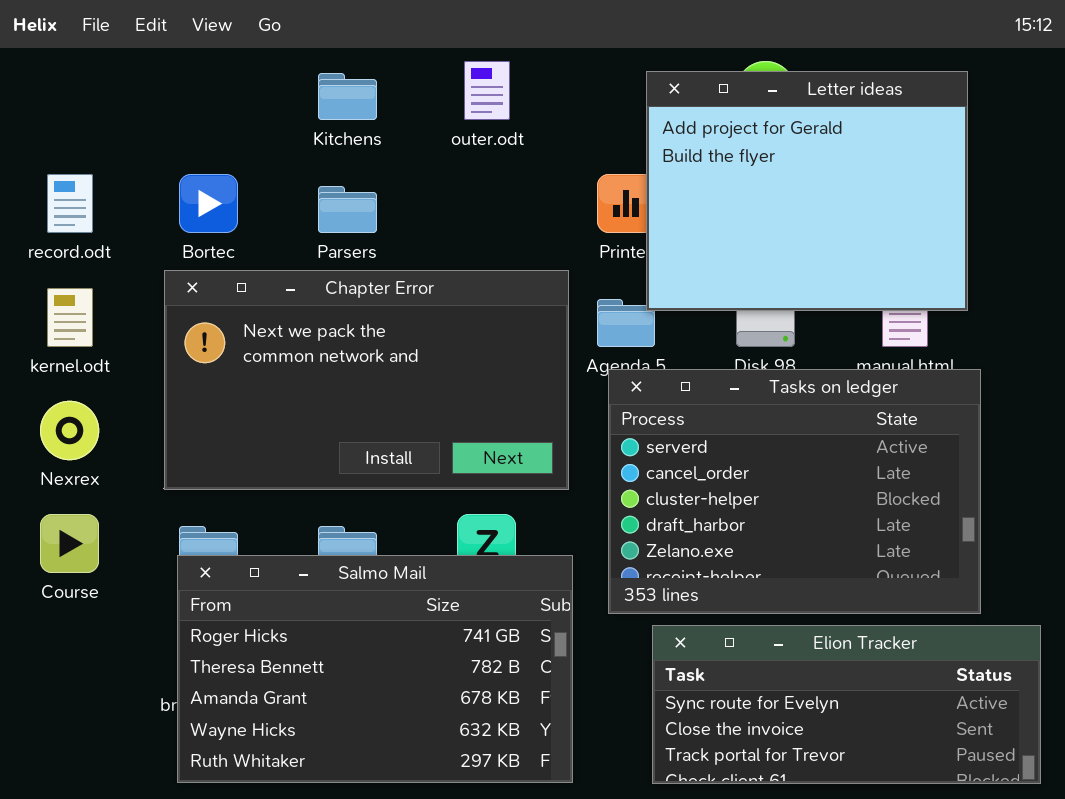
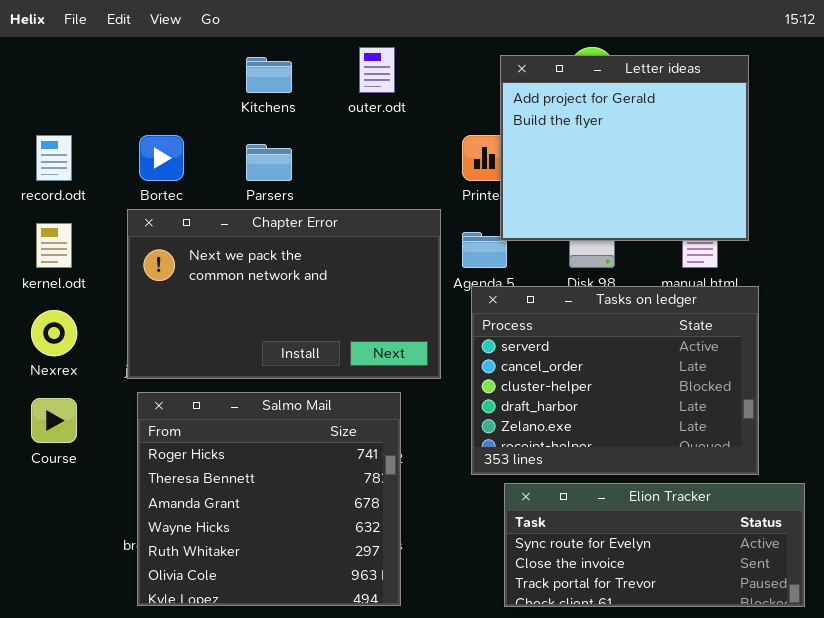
Salmo Mail: [177,555,573,783] -> [137,392,401,606], resized

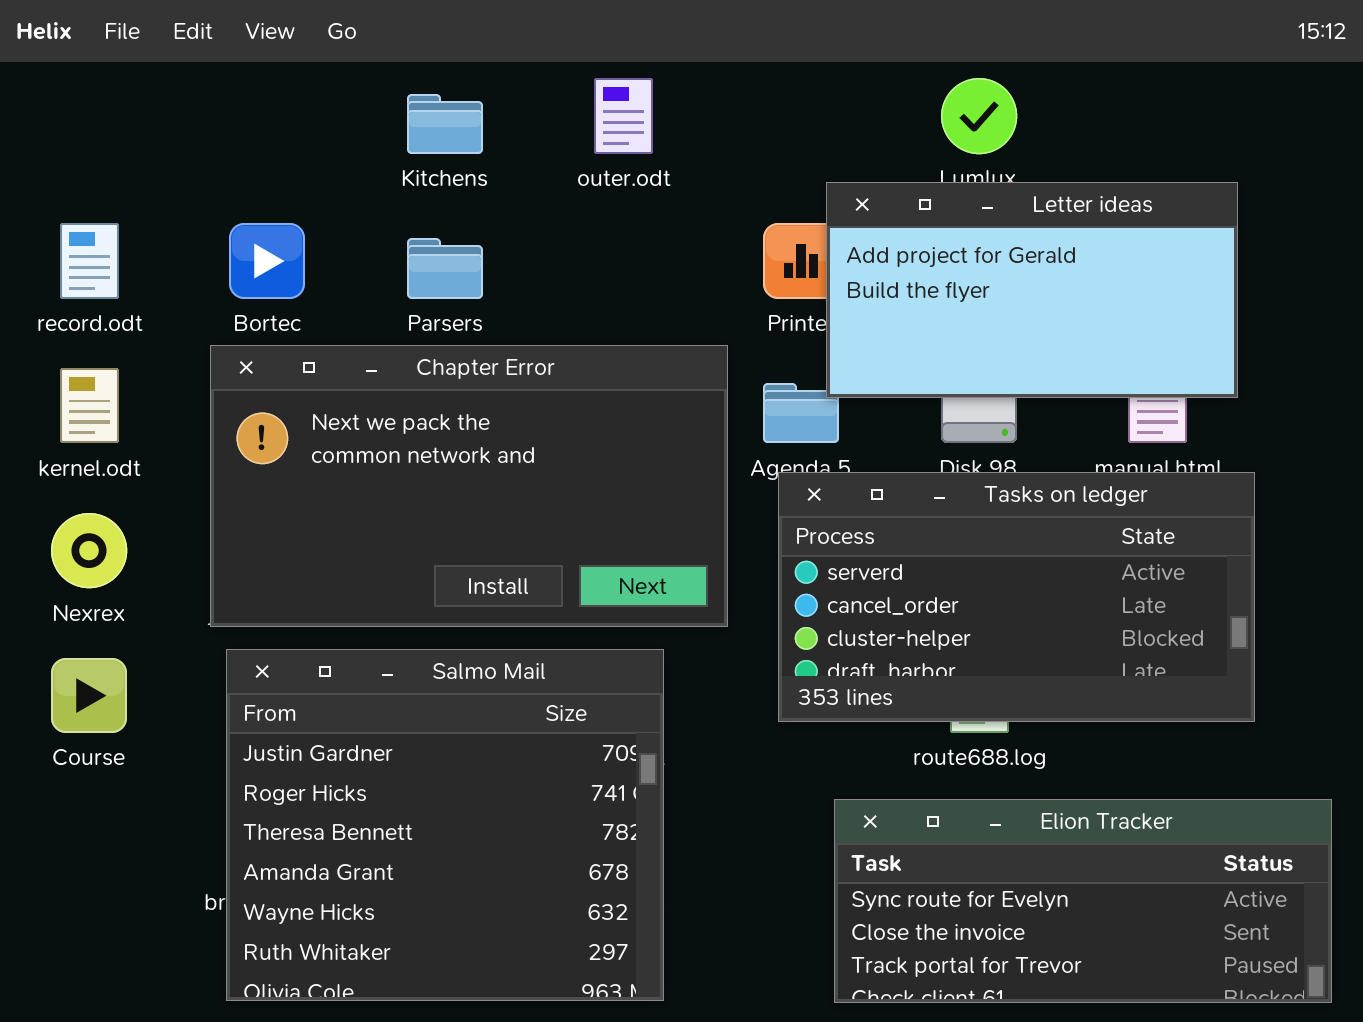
Letter ideas: [500,55,749,241] -> [826,182,1238,398], resized
Tasks on ledger: [471,286,759,475] -> [778,472,1255,722], resized
Salmo Mail: [137,392,401,606] -> [226,649,664,1001], scrolled up 1 row

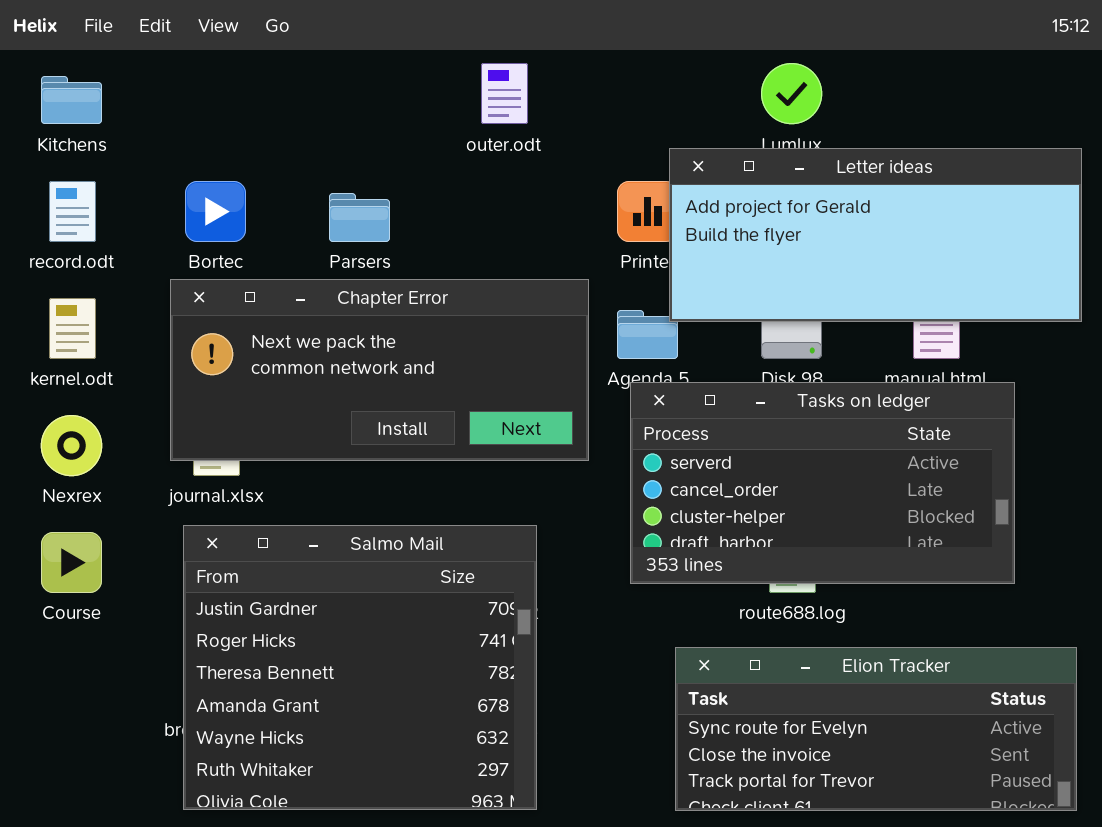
Kitchens: [407,94,483,154] -> [41,76,102,124], moved
Letter ideas: [826,182,1238,398] -> [669,148,1082,322], resized
Chapter Error: [210,345,728,627] -> [170,279,589,461], resized

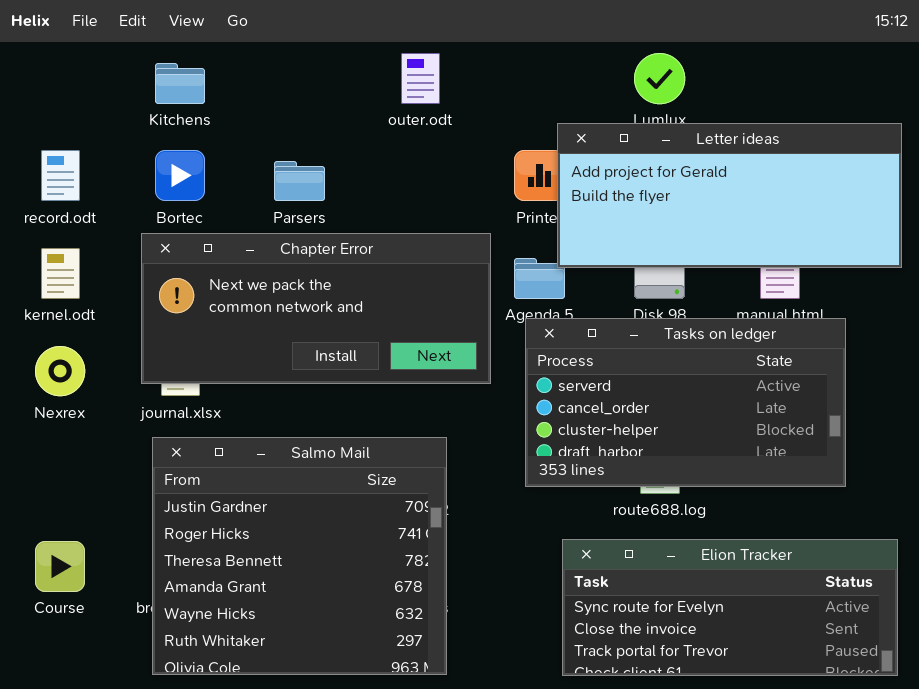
Kitchens: [41,76,102,124] -> [155,63,205,104], moved
Course: [41,532,102,593] -> [35,541,85,592], moved

